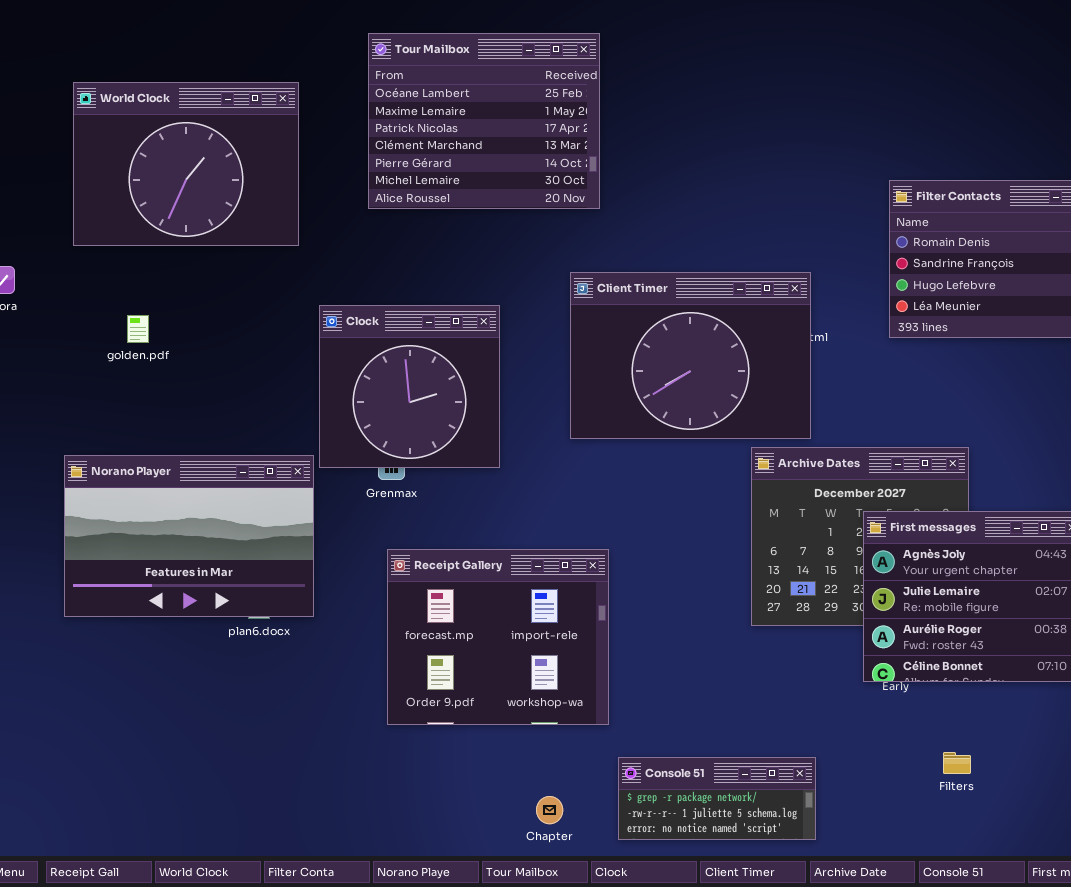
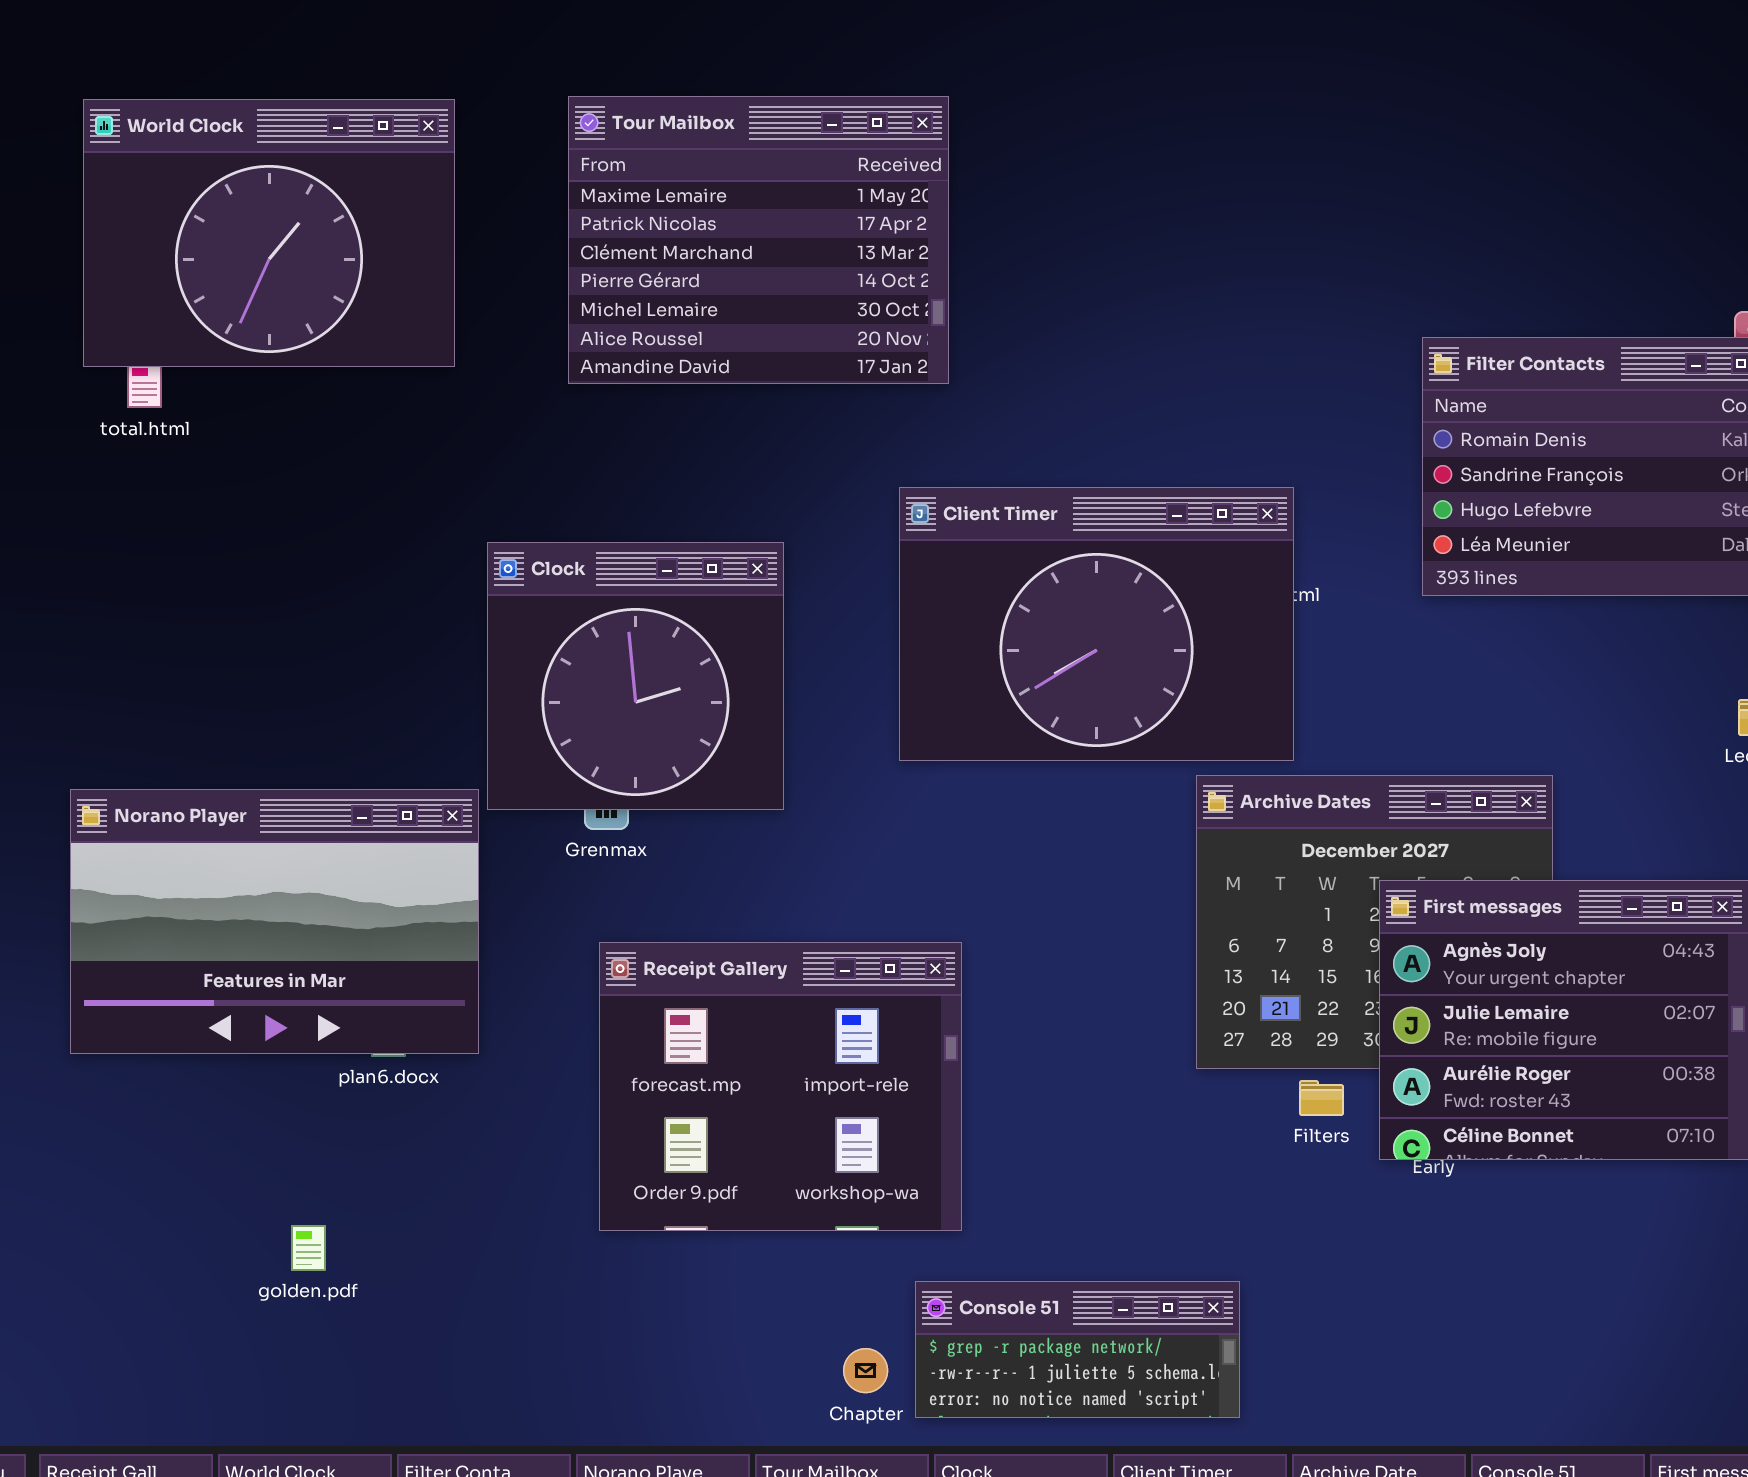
Tour Mailbox: [368,33,600,209] -> [568,96,949,384], scrolled down 1 row
World Clock: [73,82,299,246] -> [83,99,455,367], moved
golden.pdf: [127,315,149,343] -> [291,1225,326,1271], moved
Filters: [943,752,971,774] -> [1299,1080,1344,1116], moved
Console 51: [618,757,816,840] -> [915,1281,1240,1418], moved

